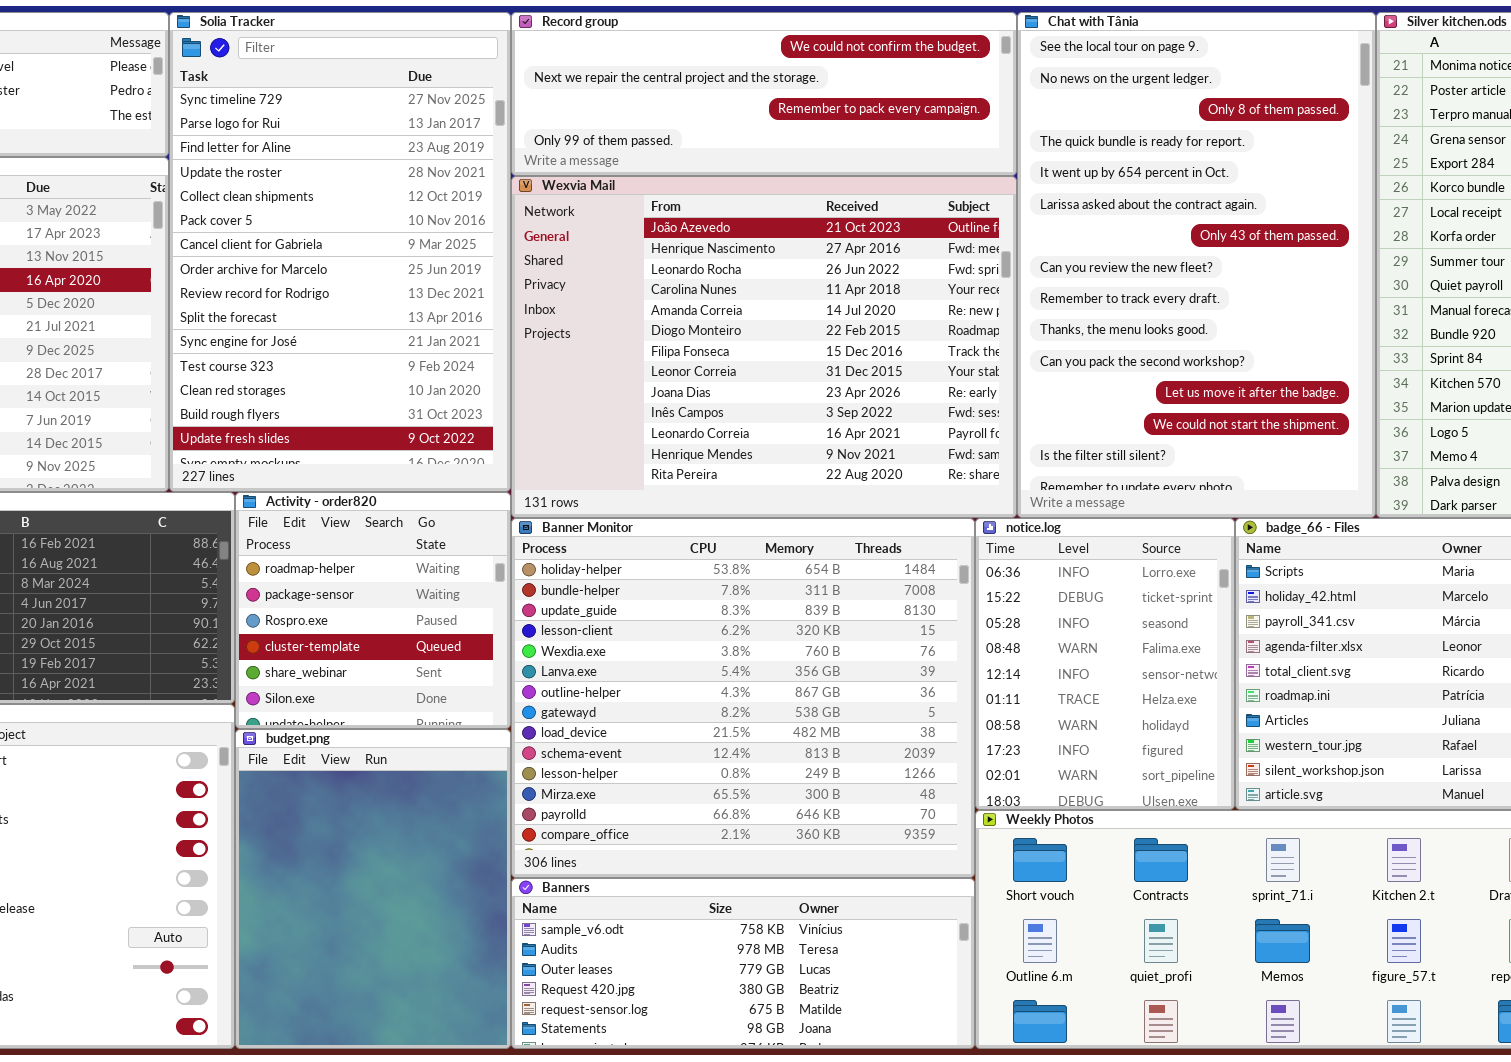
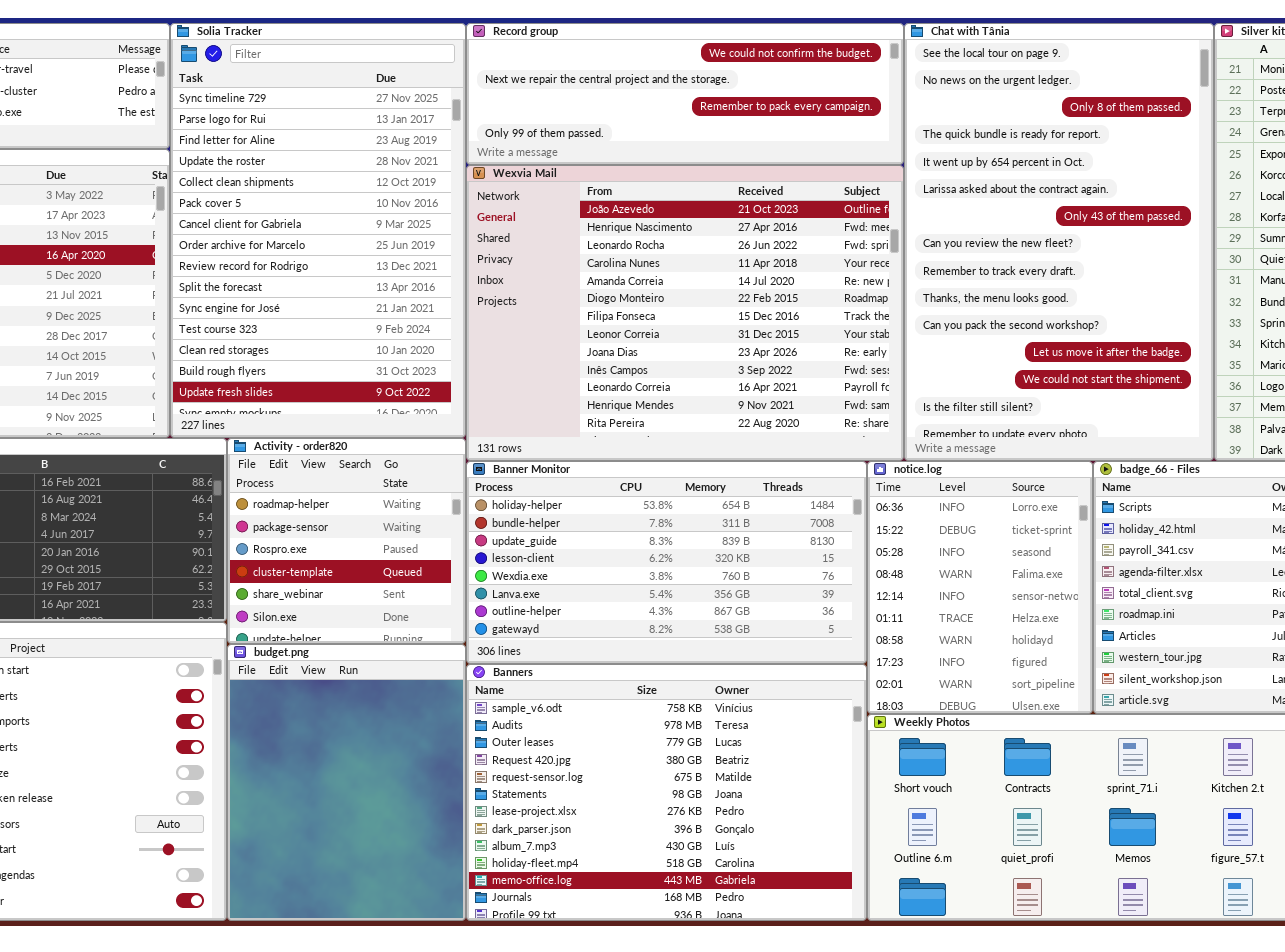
Banner Monitor: [511,518,975,878] -> [466,461,867,664], resized
Banners: [511,878,975,1049] -> [466,664,867,921], resized

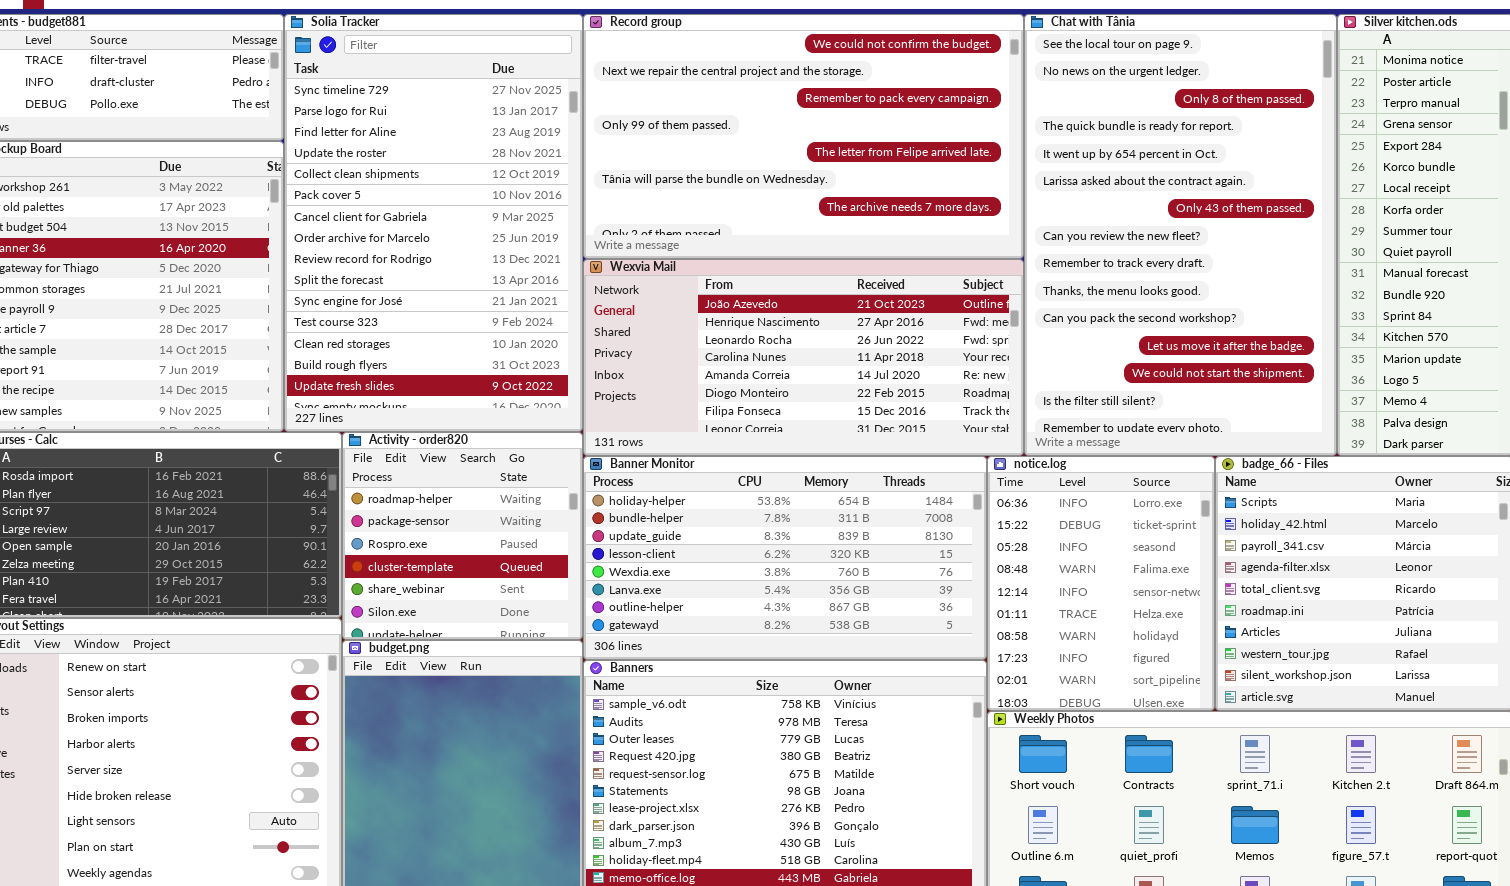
Record group: [466,23,904,165] -> [583,14,1024,259], resized
Wexvia Mail: [466,165,904,461] -> [583,259,1024,456], resized

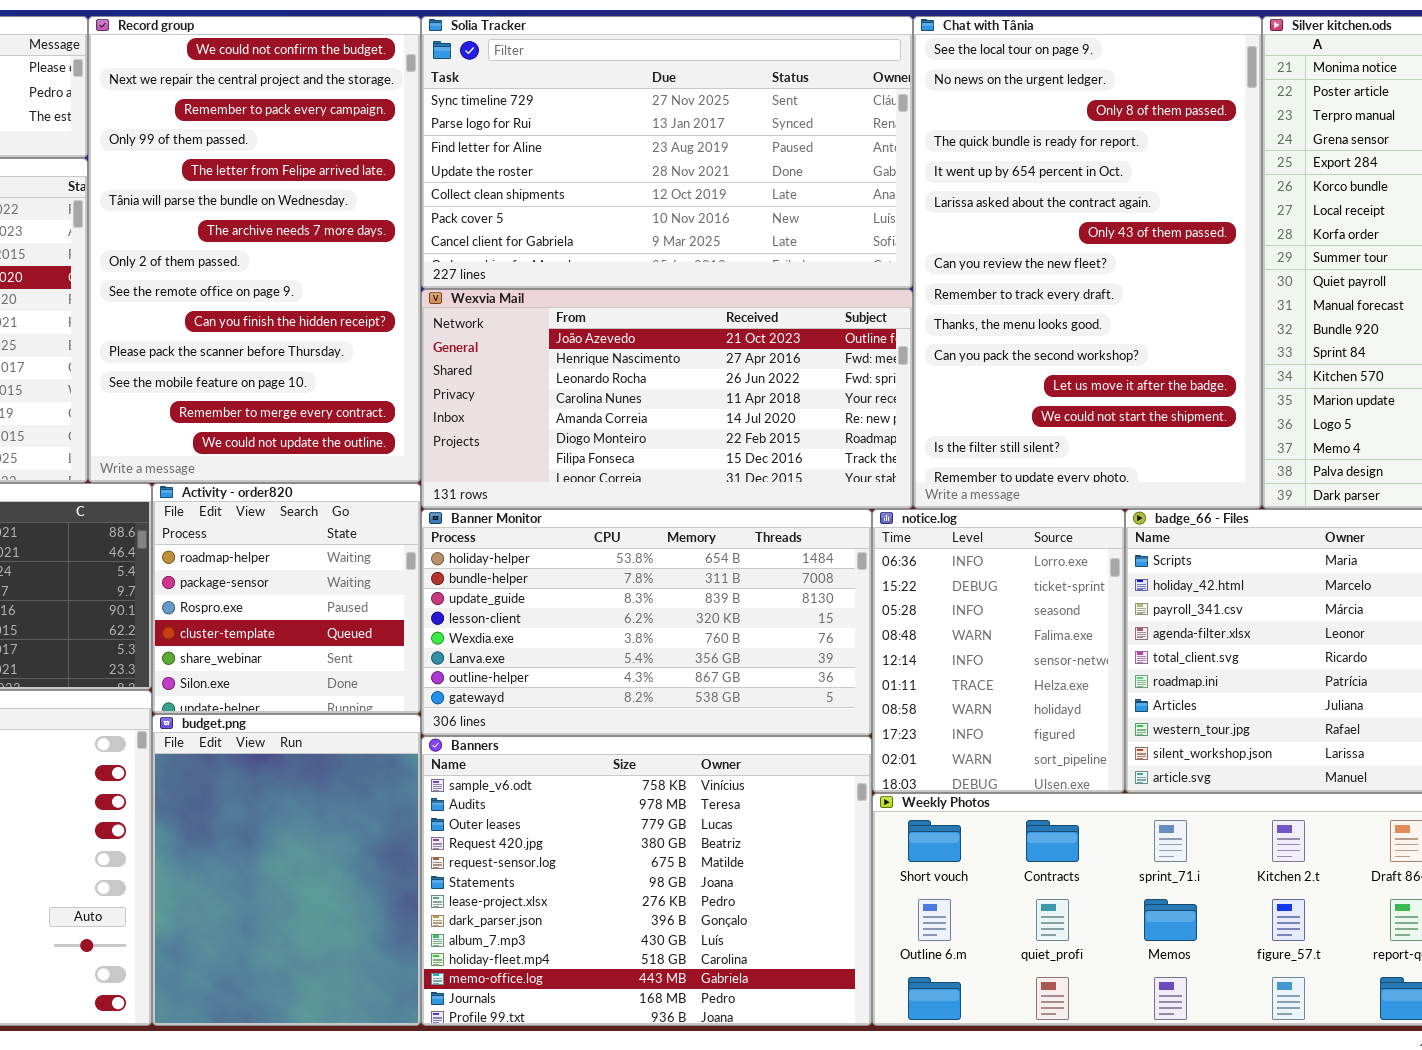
Solia Tracker: [284,14,583,432] -> [421,16,913,289], moved, resized
Record group: [583,14,1024,259] -> [88,16,421,483], moved, resized

